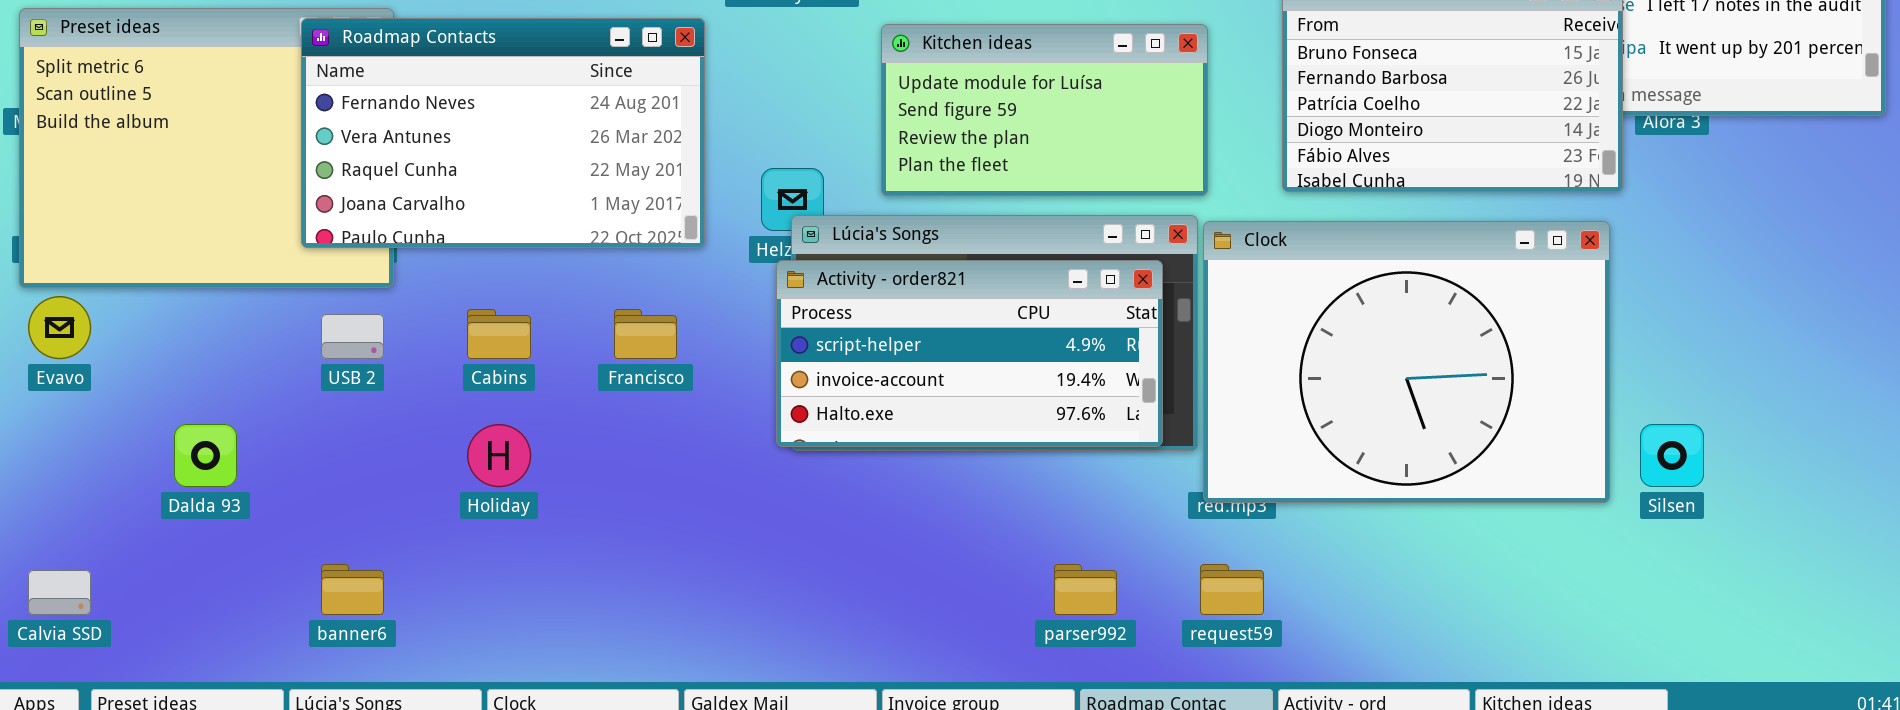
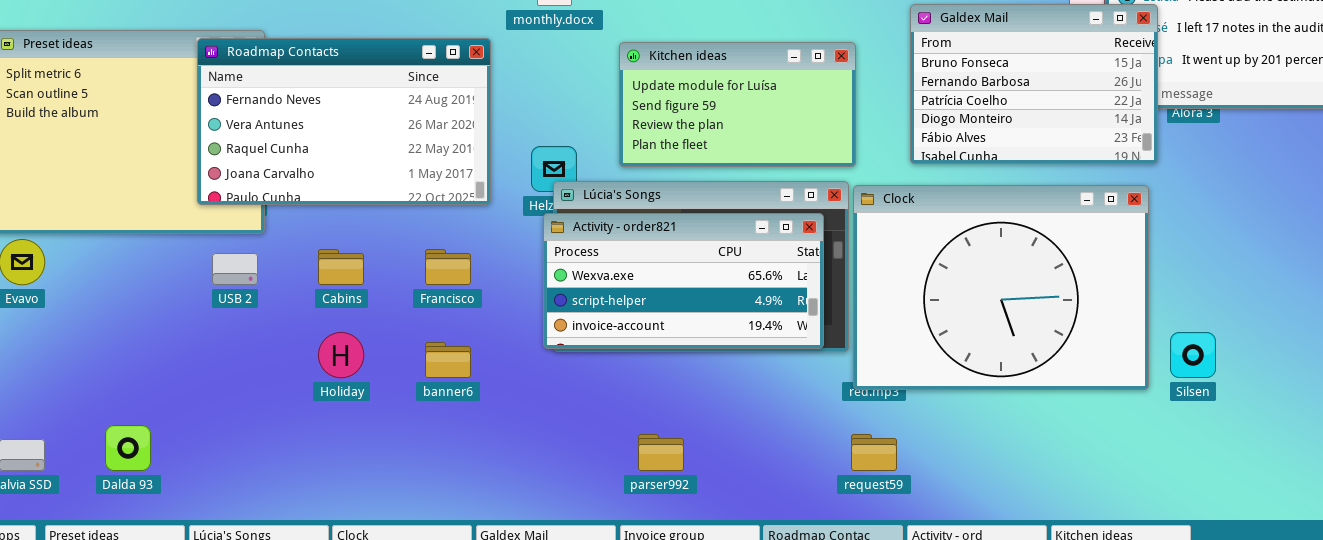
Activity - order821: [776,260,1163,447] -> [543,213,824,349], scrolled up 1 row
Dalda 93: [174,424,237,487] -> [105,425,151,471], moved
banner6: [321,564,384,615] -> [425,342,471,378], moved
parser992: [1054,564,1117,615] -> [638,434,684,471], moved

